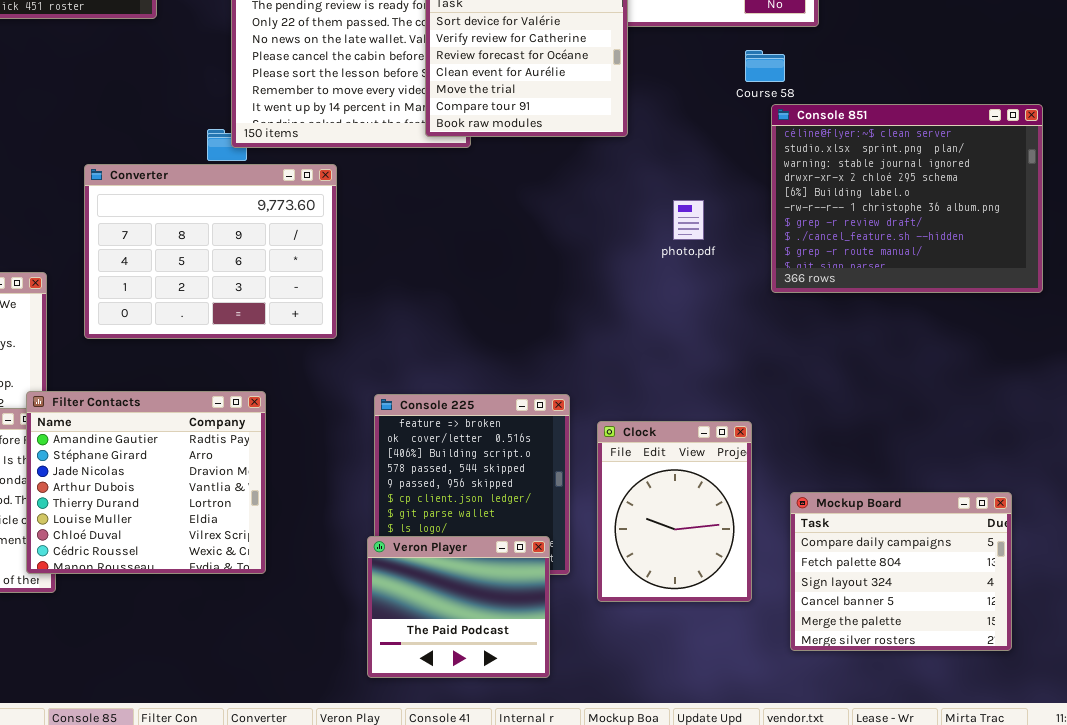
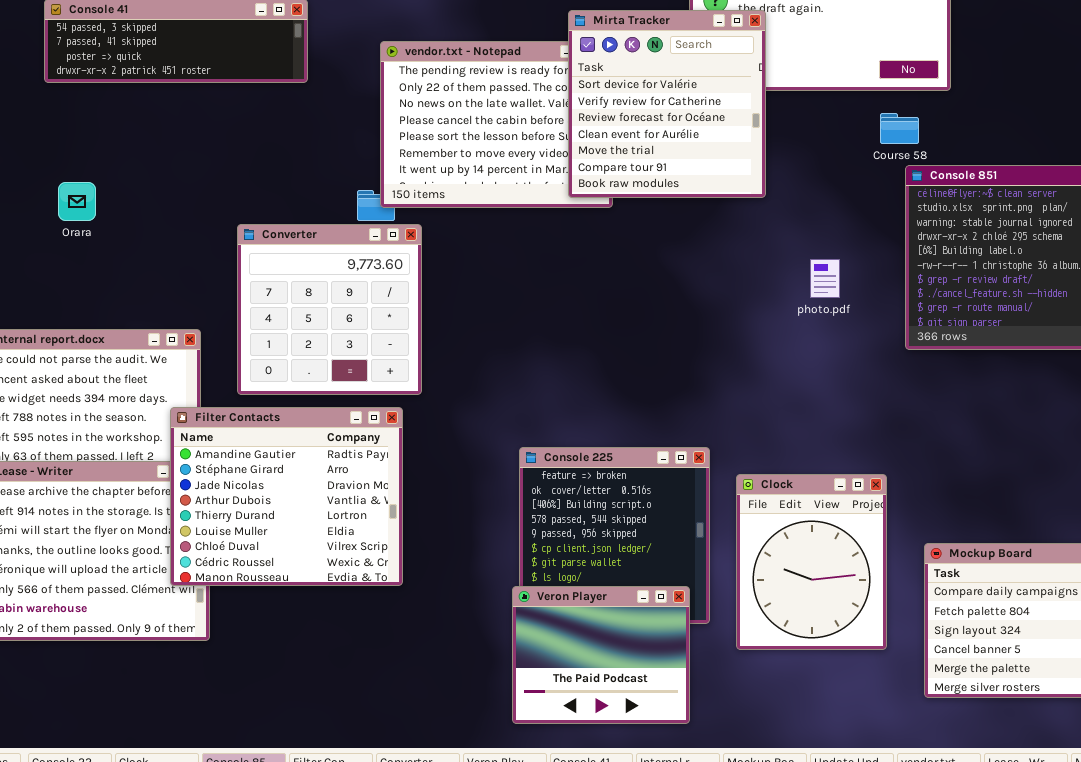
Converter: [84,164,337,339] -> [237,224,422,395], resized
Filter Contacts: [26,391,266,574] -> [170,407,403,586], moved

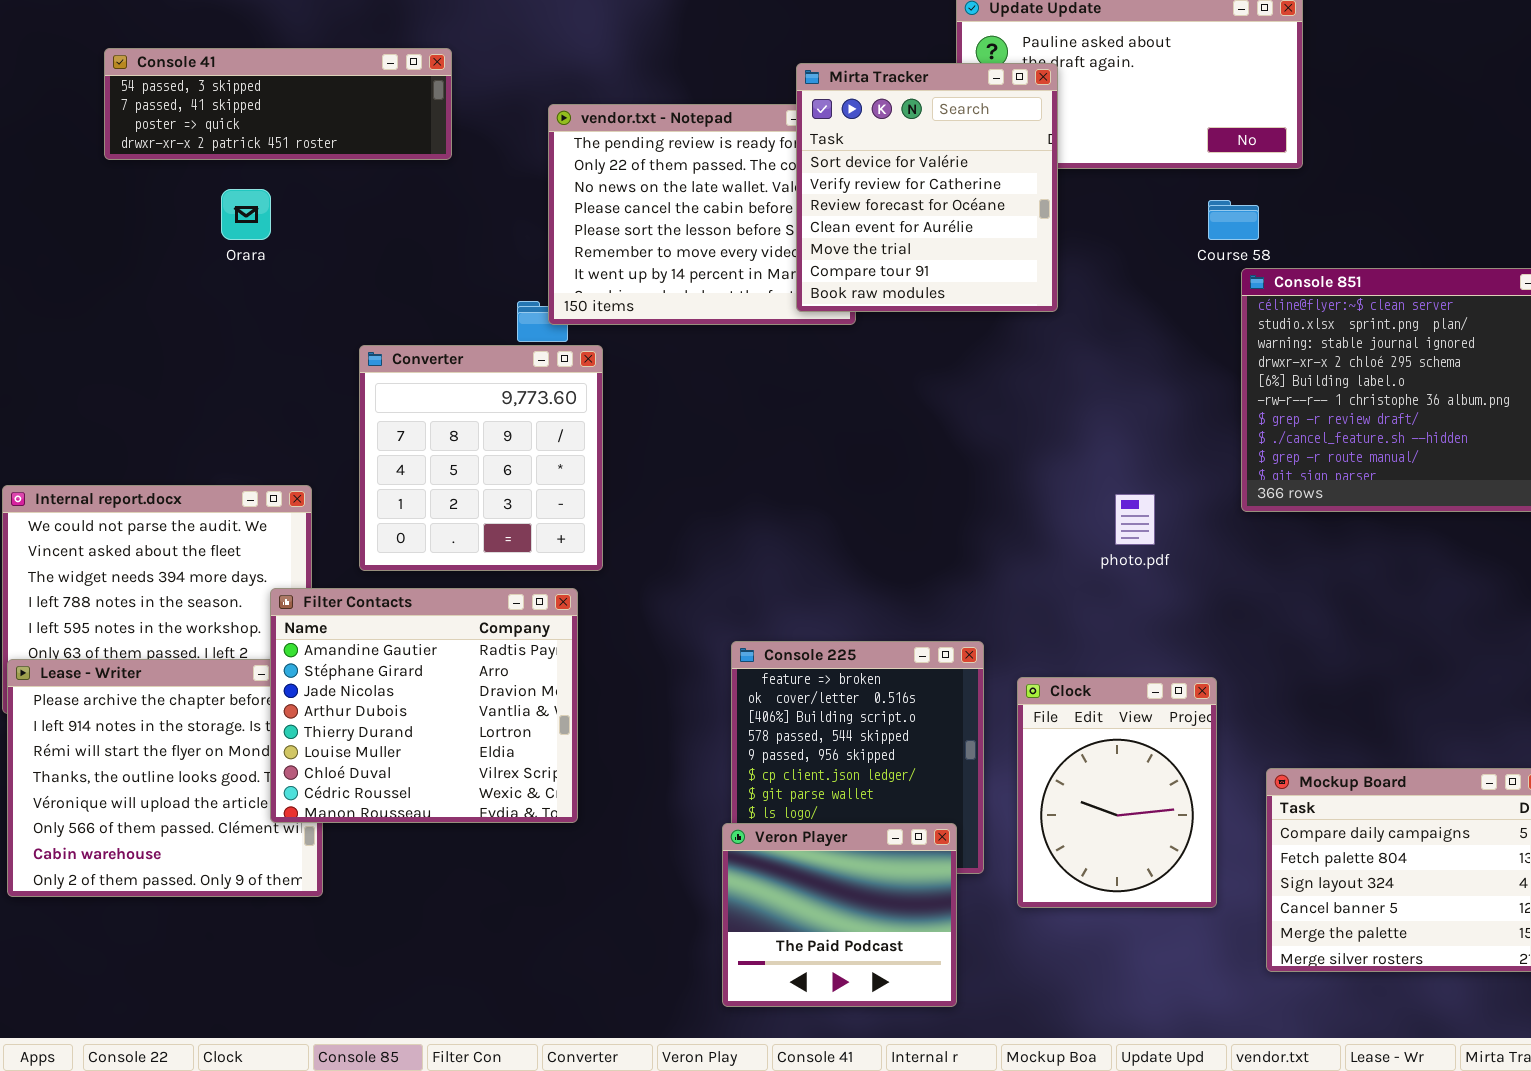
Orara: [58,182,96,221] -> [221,189,271,240], moved
photo.pdf: [810,259,840,298] -> [1115,494,1155,545], moved

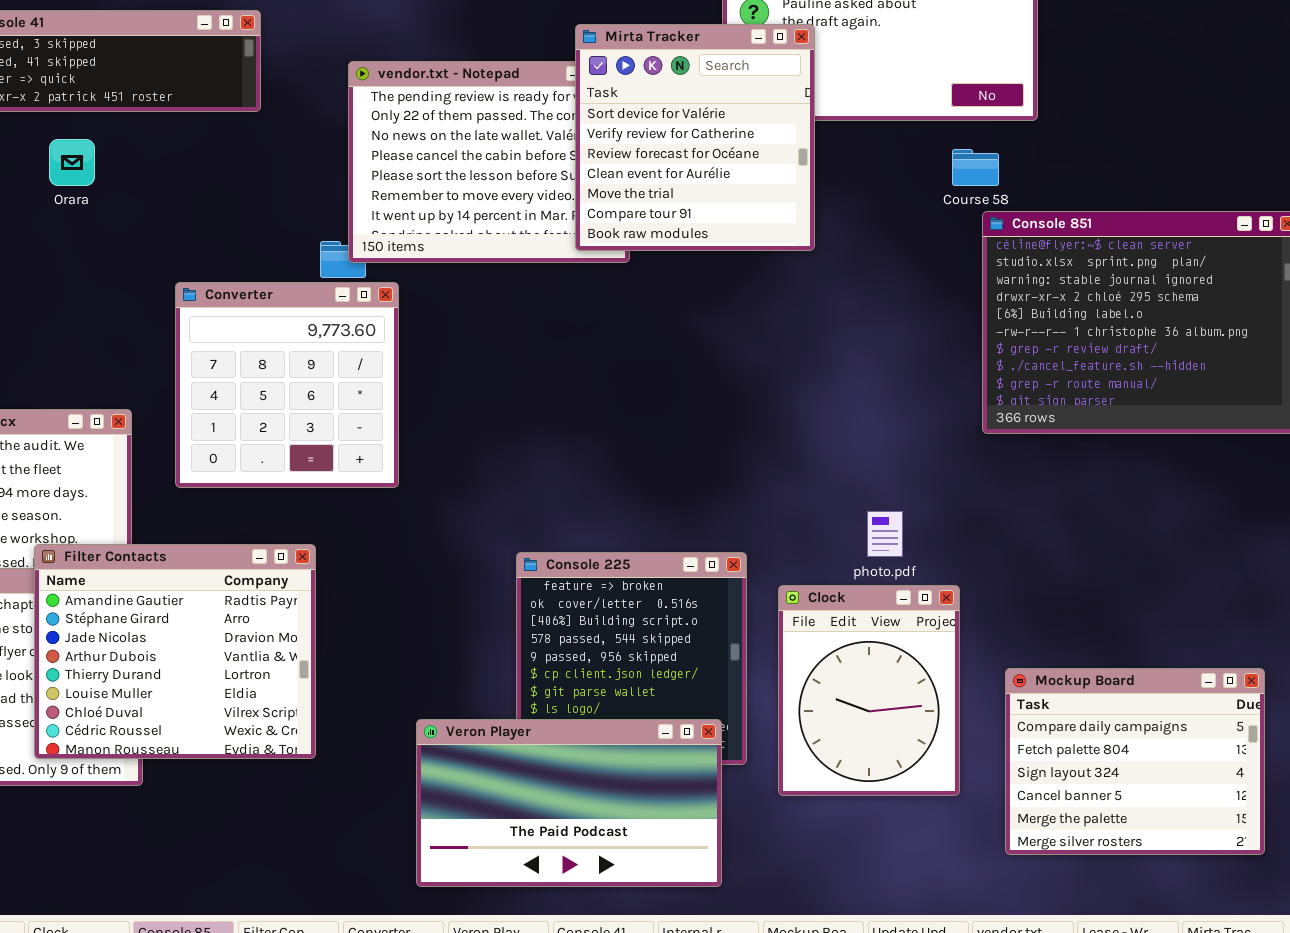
photo.pdf: [1115,494,1155,545] -> [867,511,903,557], moved
Filter Contacts: [270,588,578,823] -> [34,544,316,759], moved
Veron Player: [722,823,957,1007] -> [416,719,722,887], resized

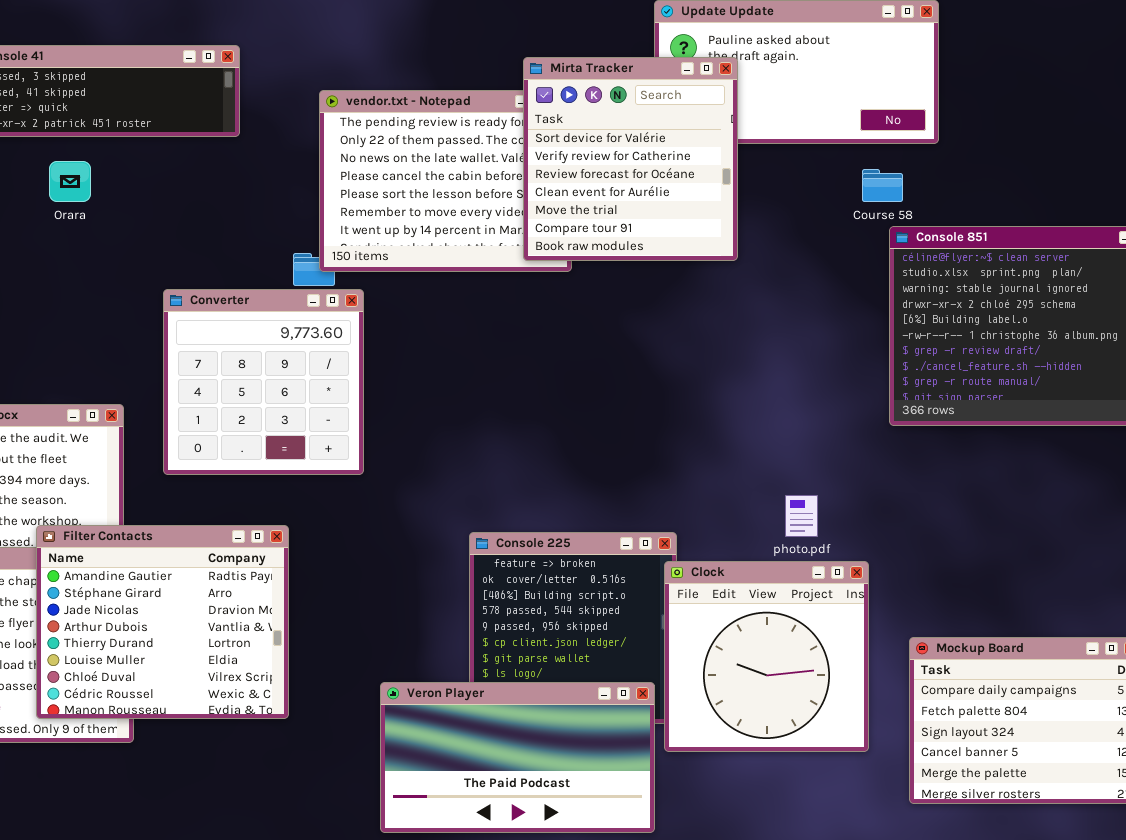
Clock: [778,585,960,796] -> [664,561,869,752], resized

